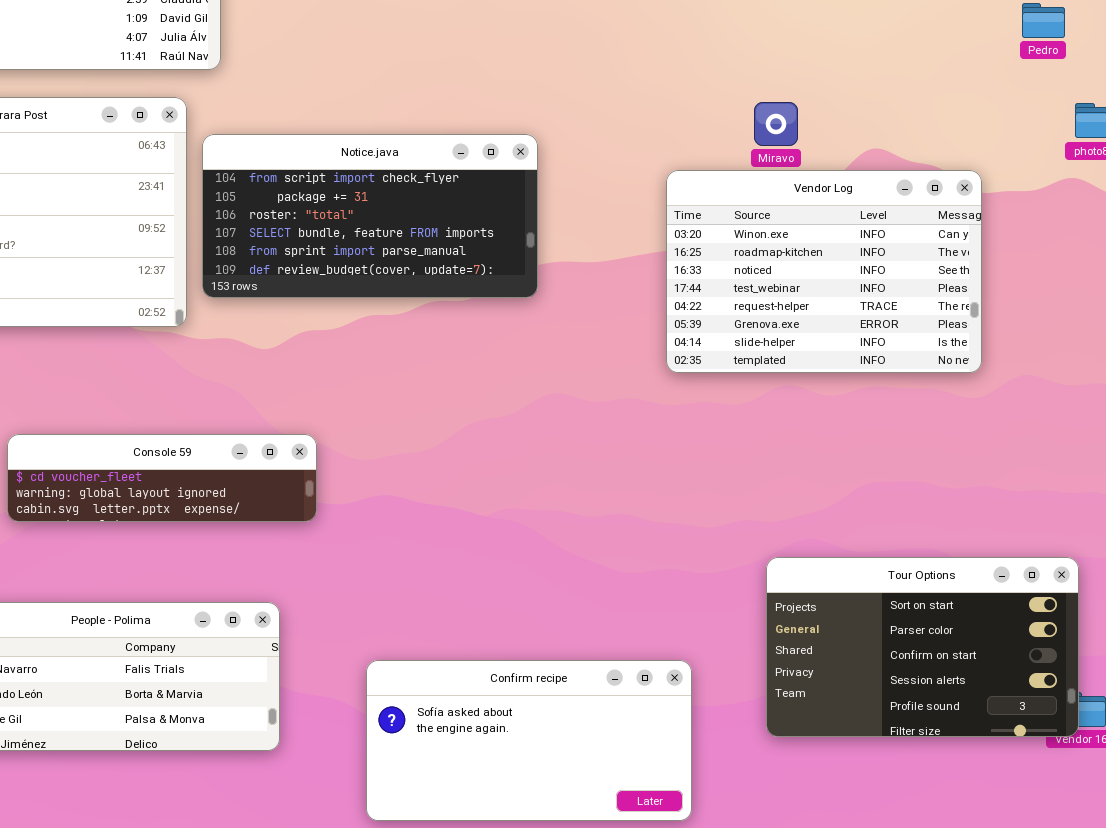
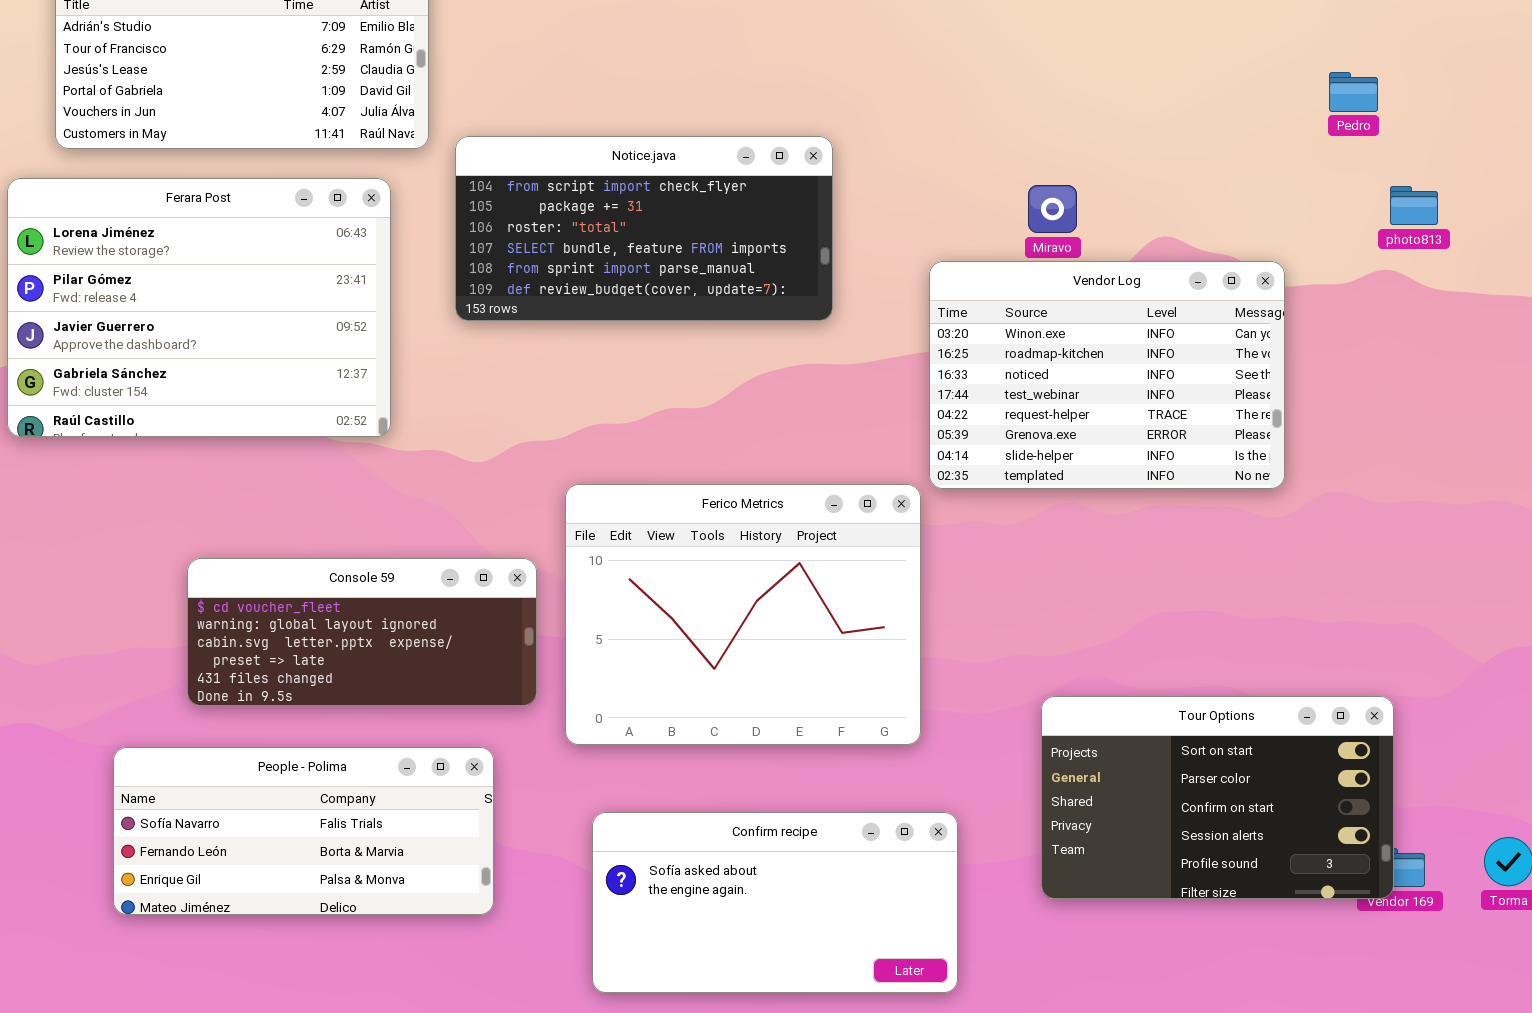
Notice.java: [202,134,538,298] -> [455,136,833,321], moved
Ferico Metrics: none -> [565,484,921,745], opened
Console 59: [7,434,317,522] -> [187,558,537,706], resized

